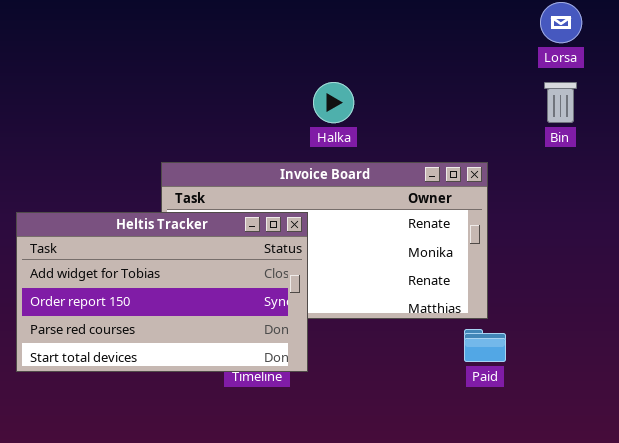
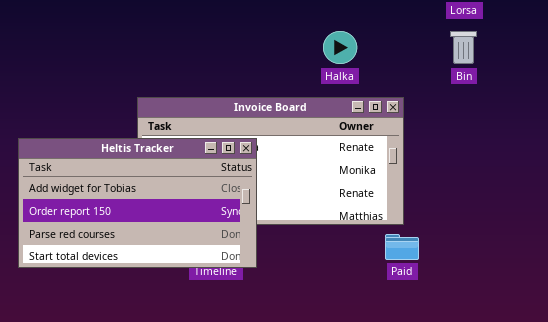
Halka: [313,82,354,123] -> [323,31,357,64], moved

